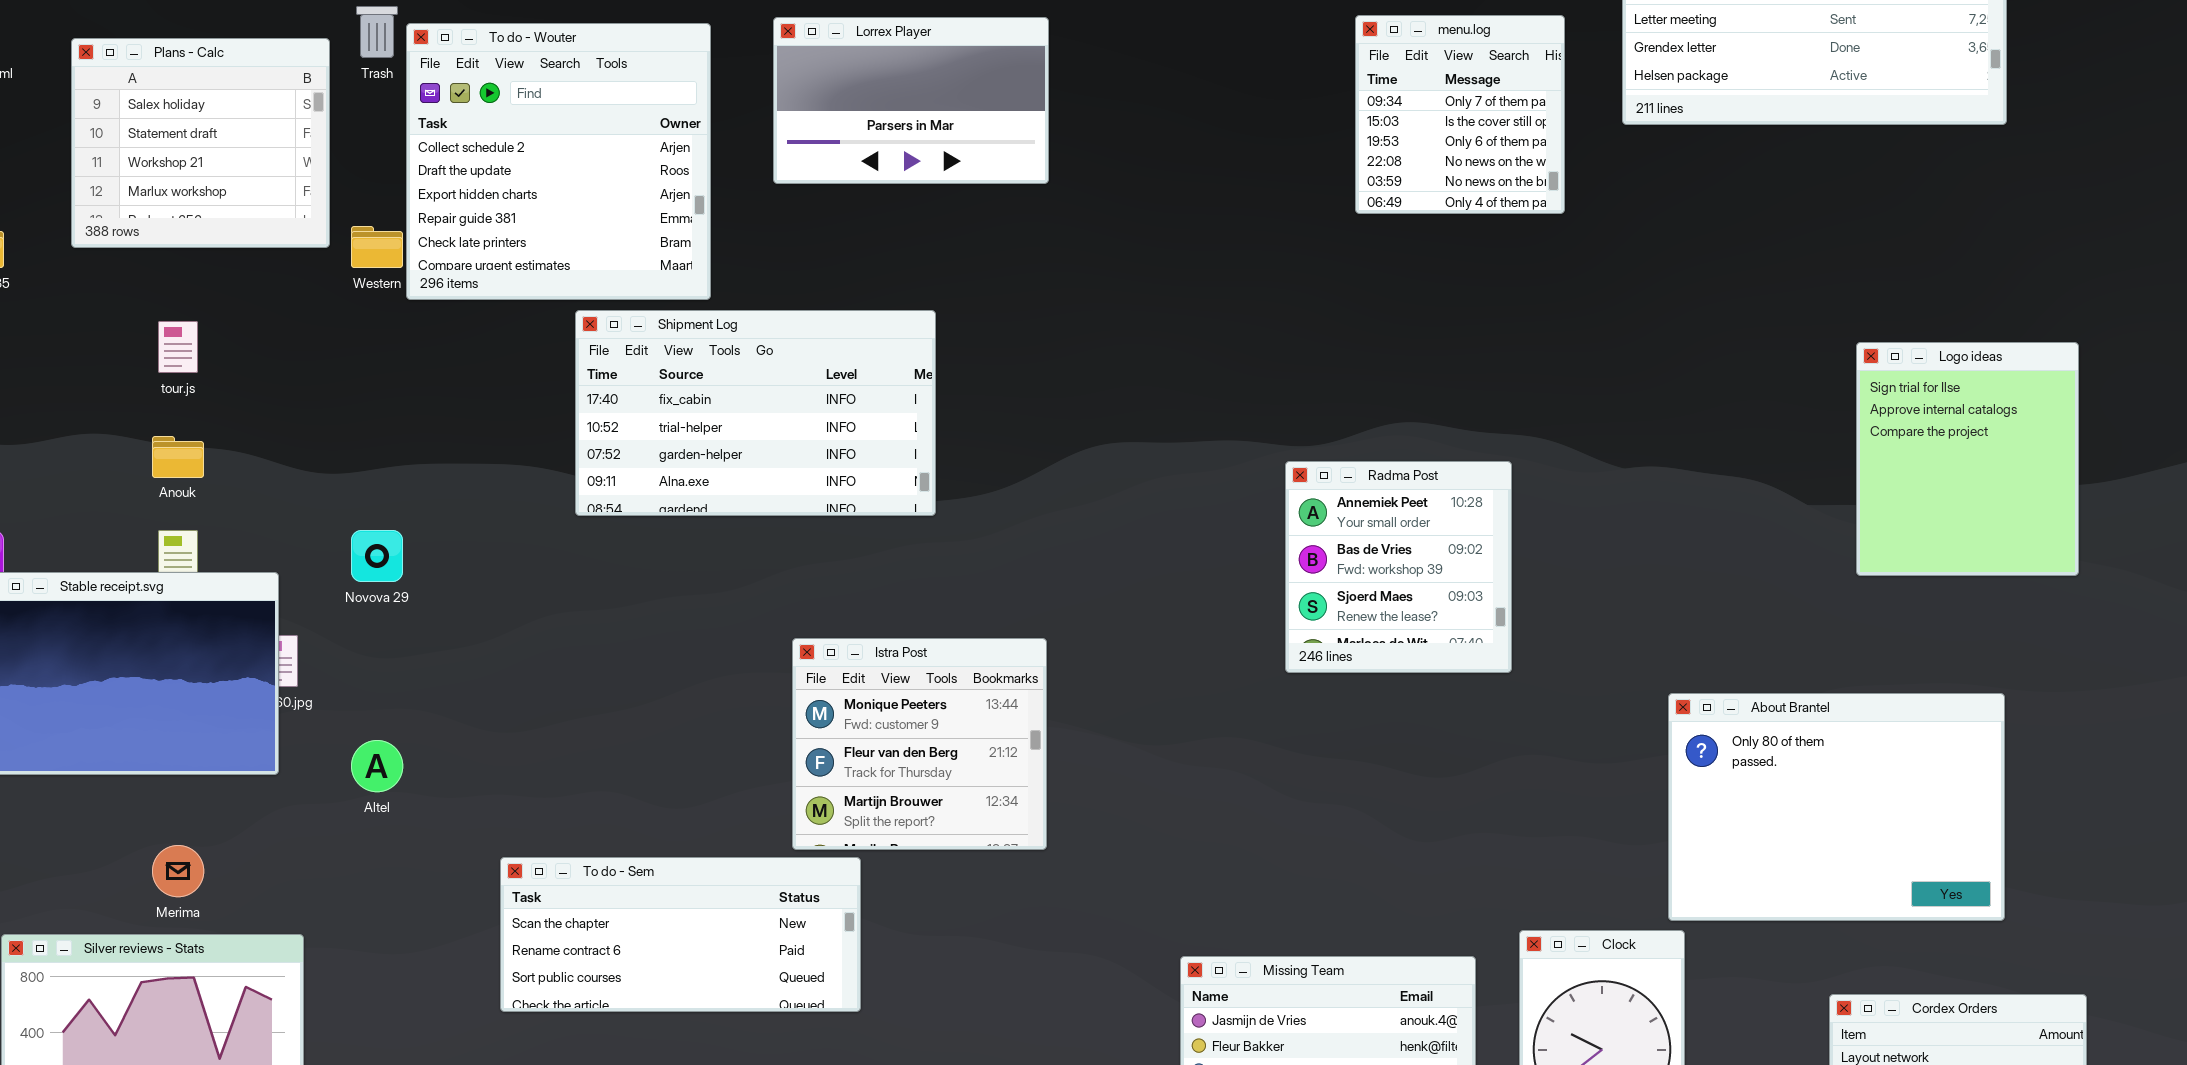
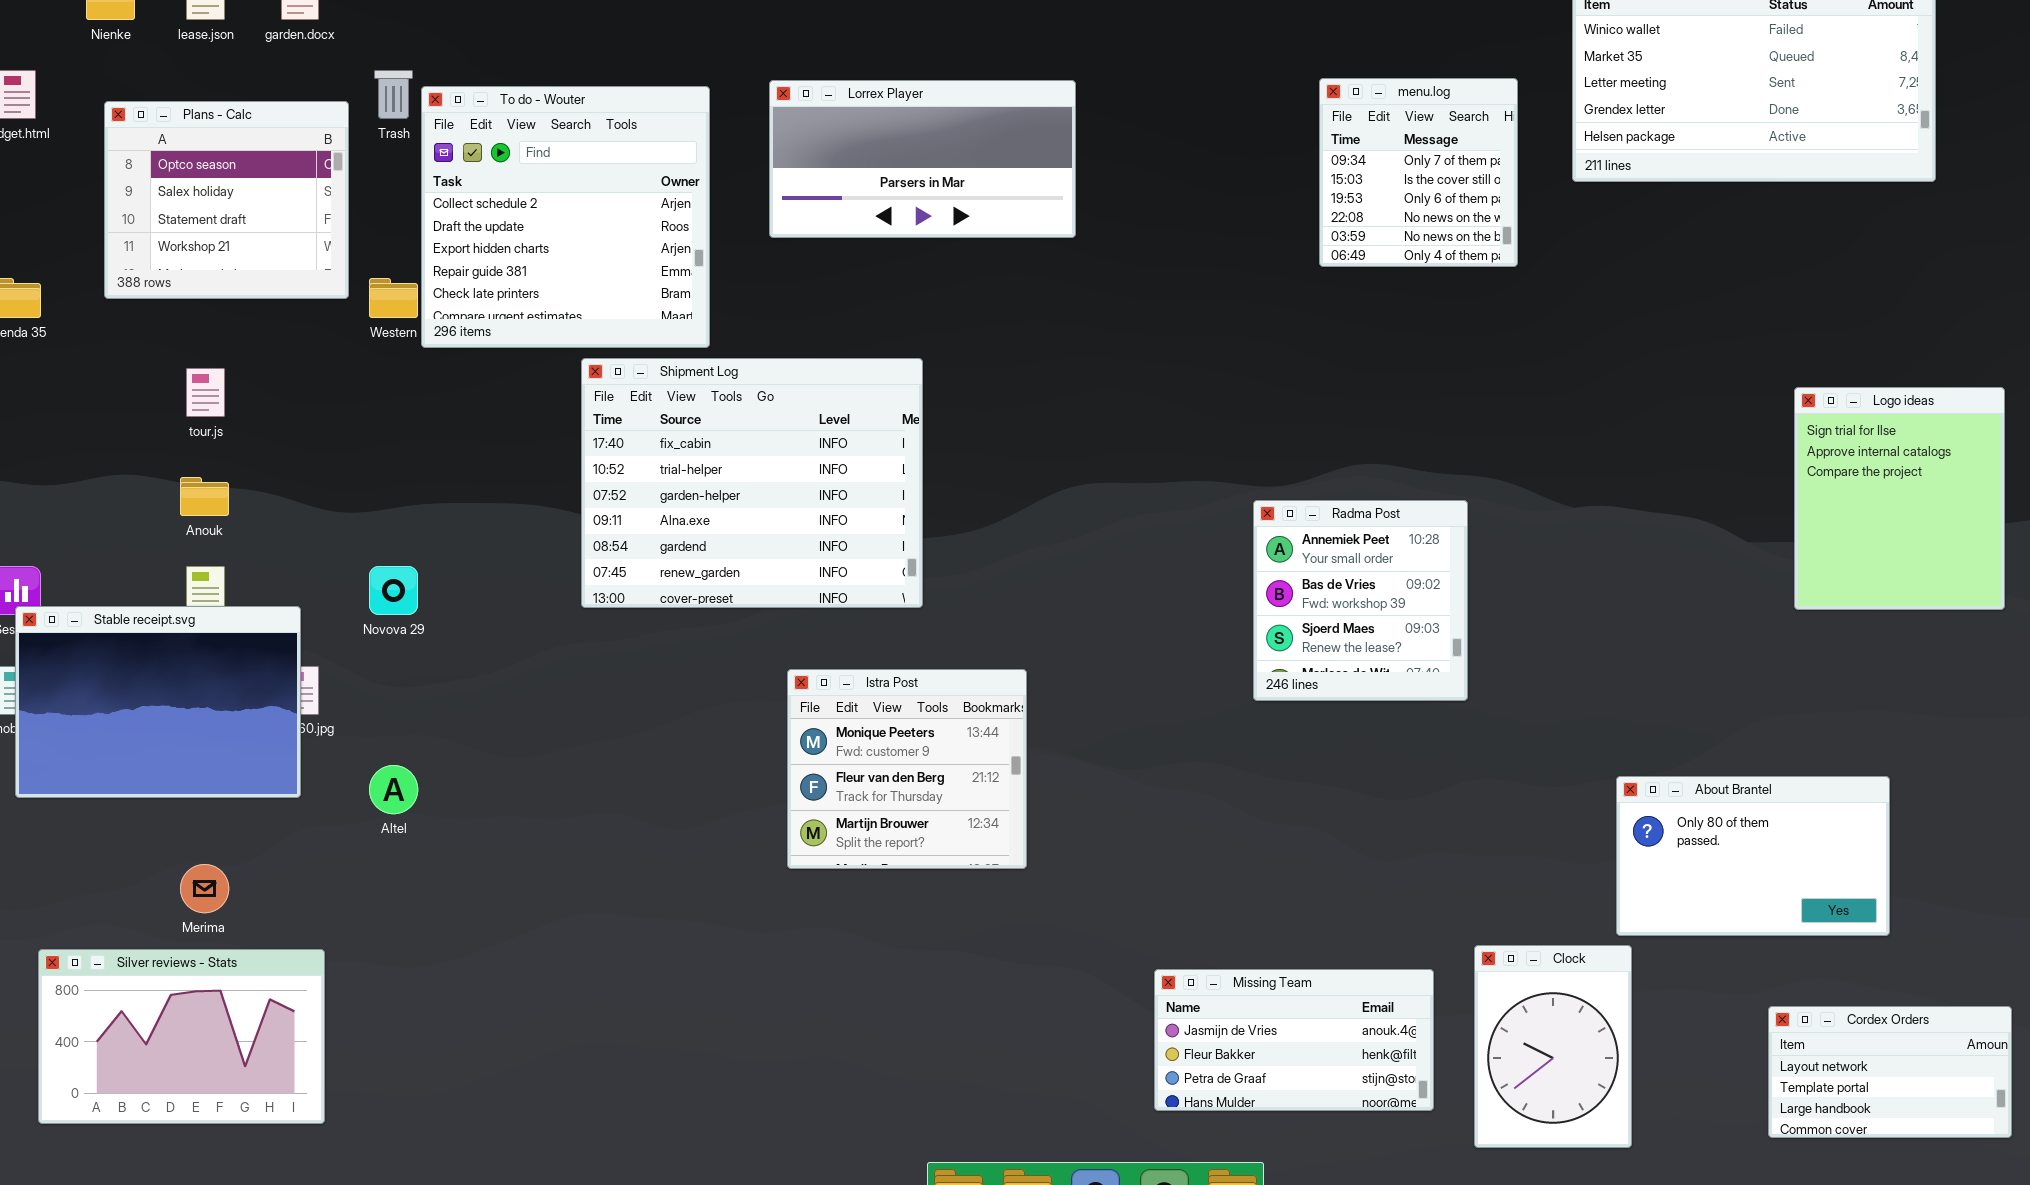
Lorrex Player: [773,17,1049,184] -> [769,80,1076,238], resized
Plans - Calc: [71,38,330,248] -> [104,101,349,299], scrolled up 1 row
Shipment Log: [575,310,936,516] -> [581,358,923,608], resized
About Brantel: [1668,693,2005,921] -> [1616,776,1890,936], resized
To do - Sem: [500,857,861,1012] -> none, closed

